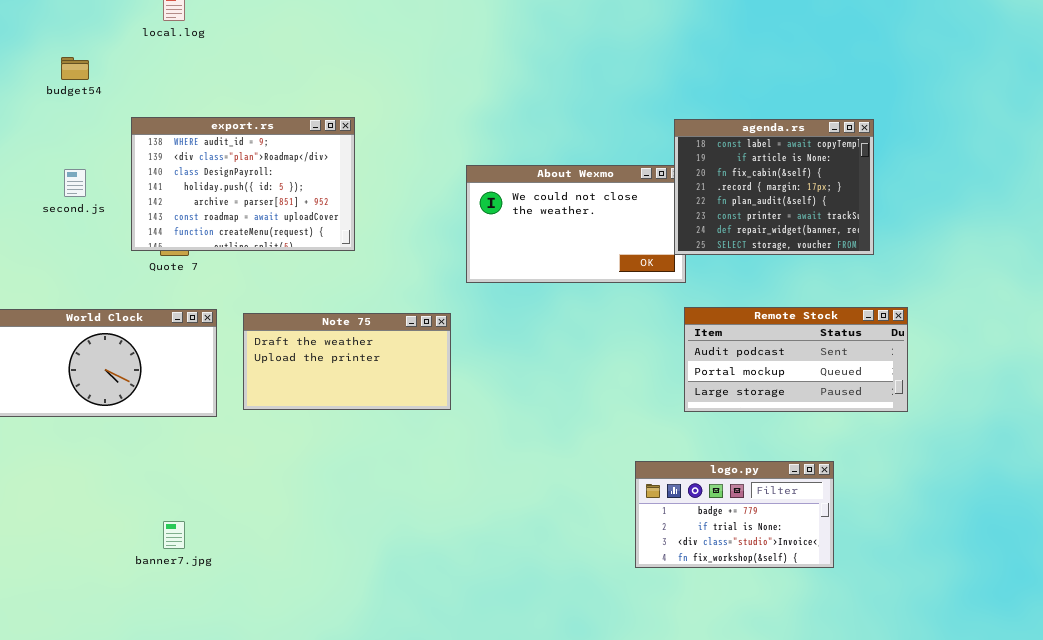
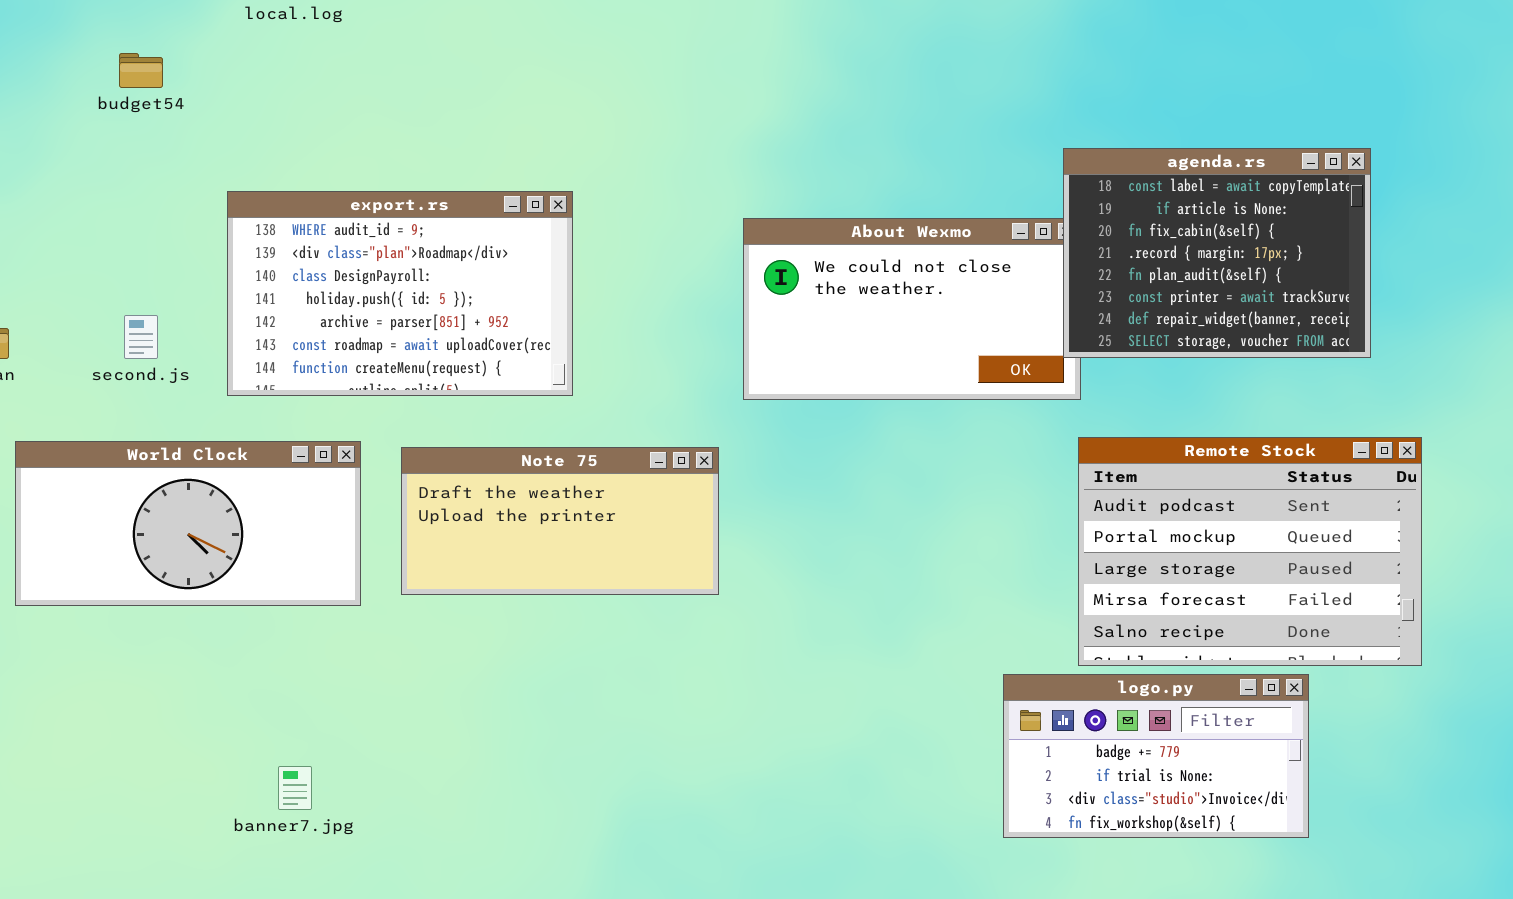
export.rs: [131,117,355,251] -> [227,191,573,396], moved
second.js: [64,169,86,197] -> [124,315,158,359], moved
Remote Stock: [684,307,908,412] -> [1078,437,1422,666], resized

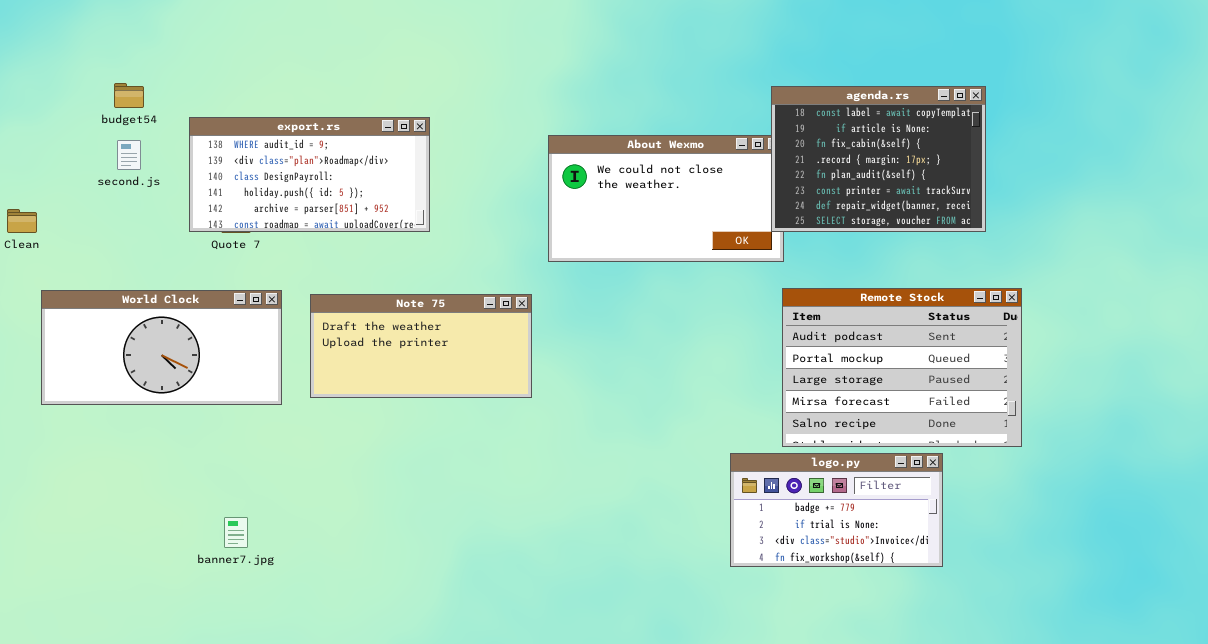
budget54: [119,53,163,88] -> [114,83,144,108], moved
export.rs: [227,191,573,396] -> [189,117,430,232], resized
second.js: [124,315,158,359] -> [117,140,141,170], moved

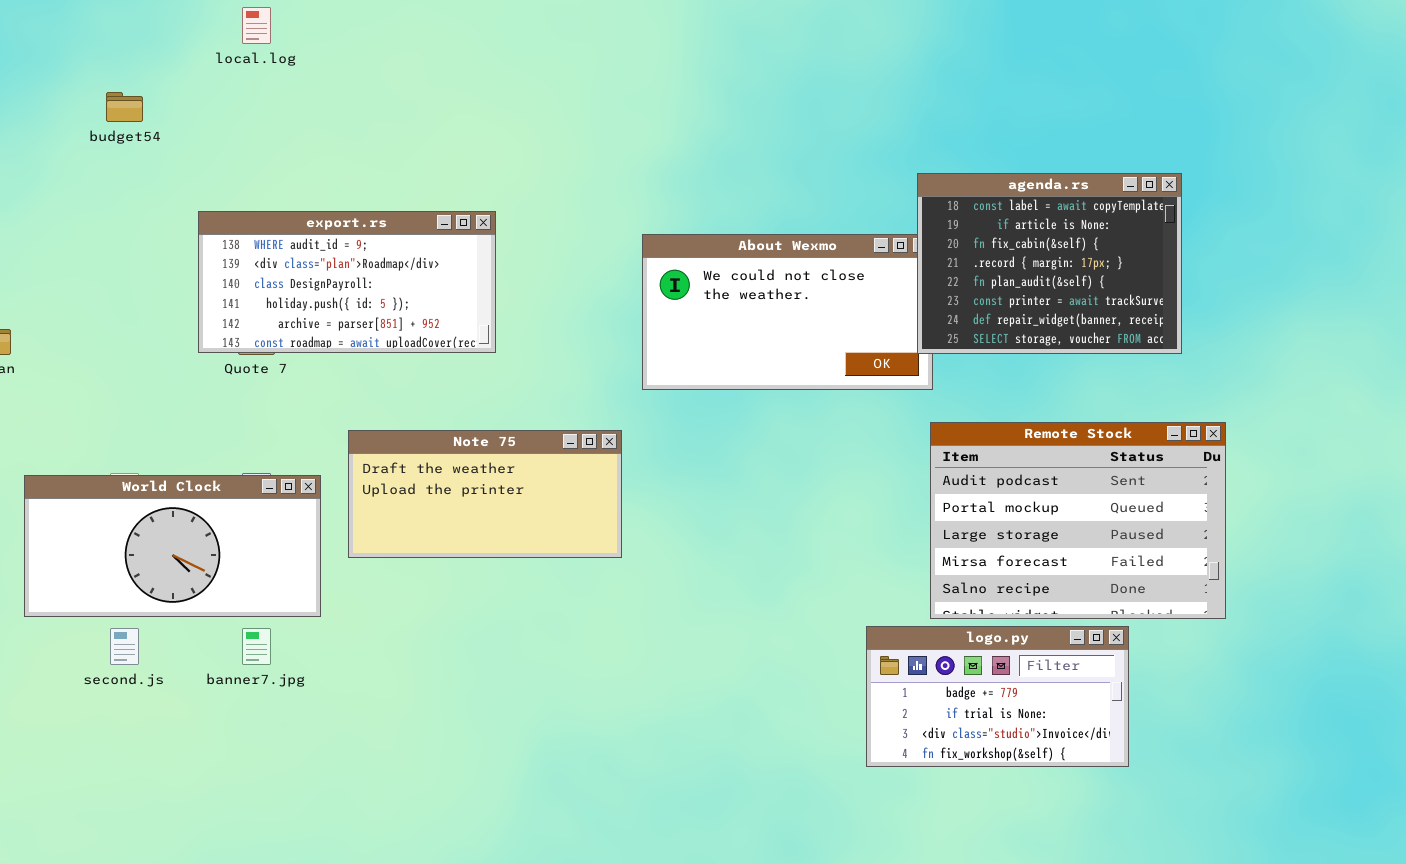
budget54: [114,83,144,108] -> [106,92,143,122], moved
second.js: [117,140,141,170] -> [110,628,139,665], moved
World Clock: [41,290,282,405] -> [24,475,321,617], moved
banner7.jpg: [224,517,248,548] -> [242,628,271,665], moved

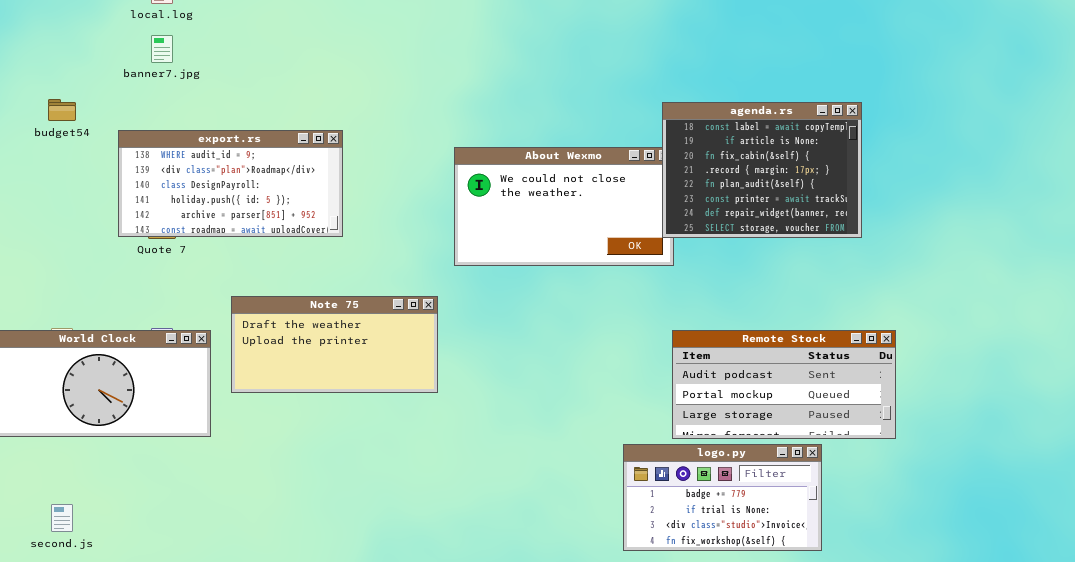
budget54: [106,92,143,122] -> [48,99,76,121], moved
Remote Stock: [930,422,1226,619] -> [672,330,896,439], resized
second.js: [110,628,139,665] -> [51,504,73,532], moved
banner7.jpg: [242,628,271,665] -> [151,35,173,63], moved

